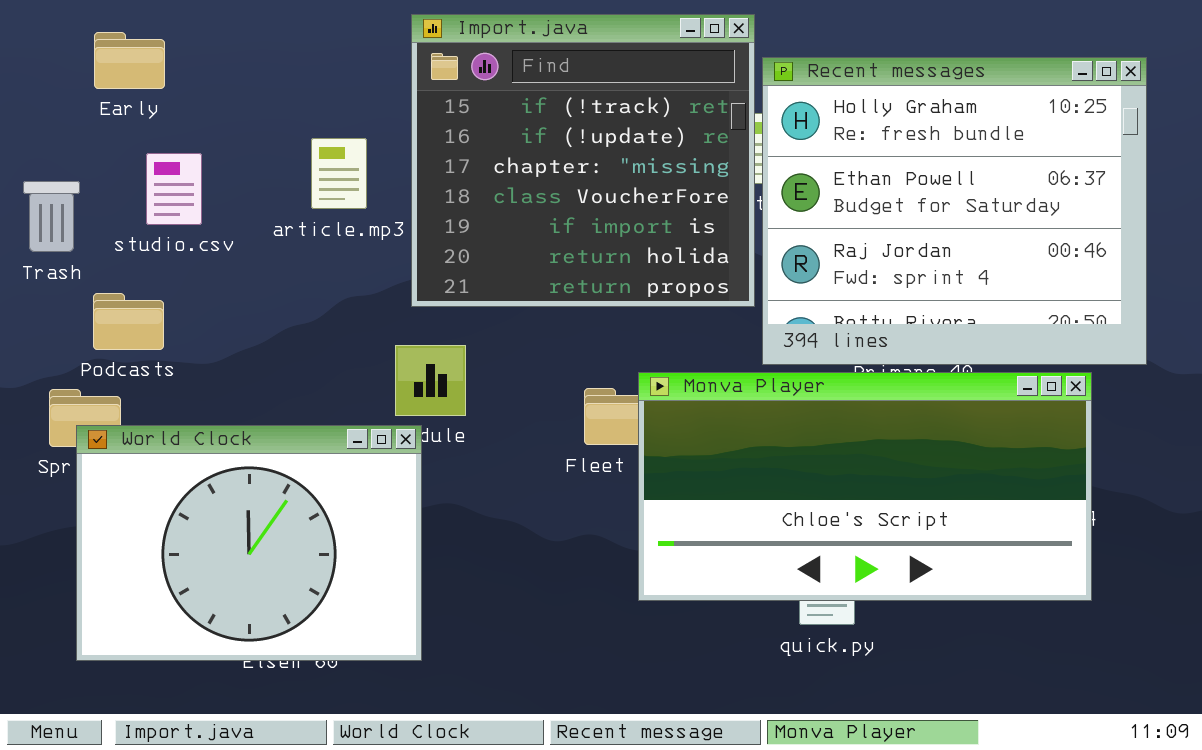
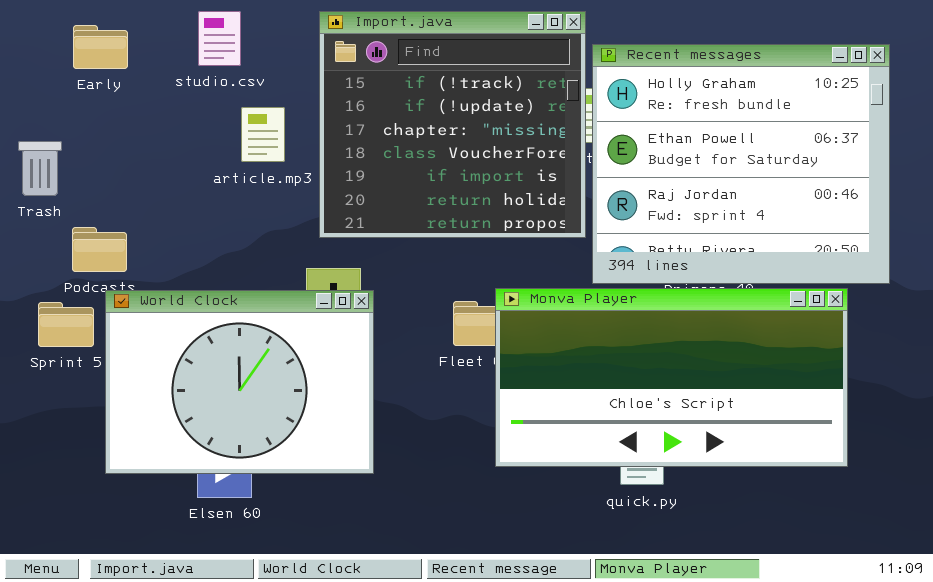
studio.csv: [146,153,202,225] -> [198,11,241,66], moved
World Clock: [76,425,422,661] -> [105,290,374,474], moved

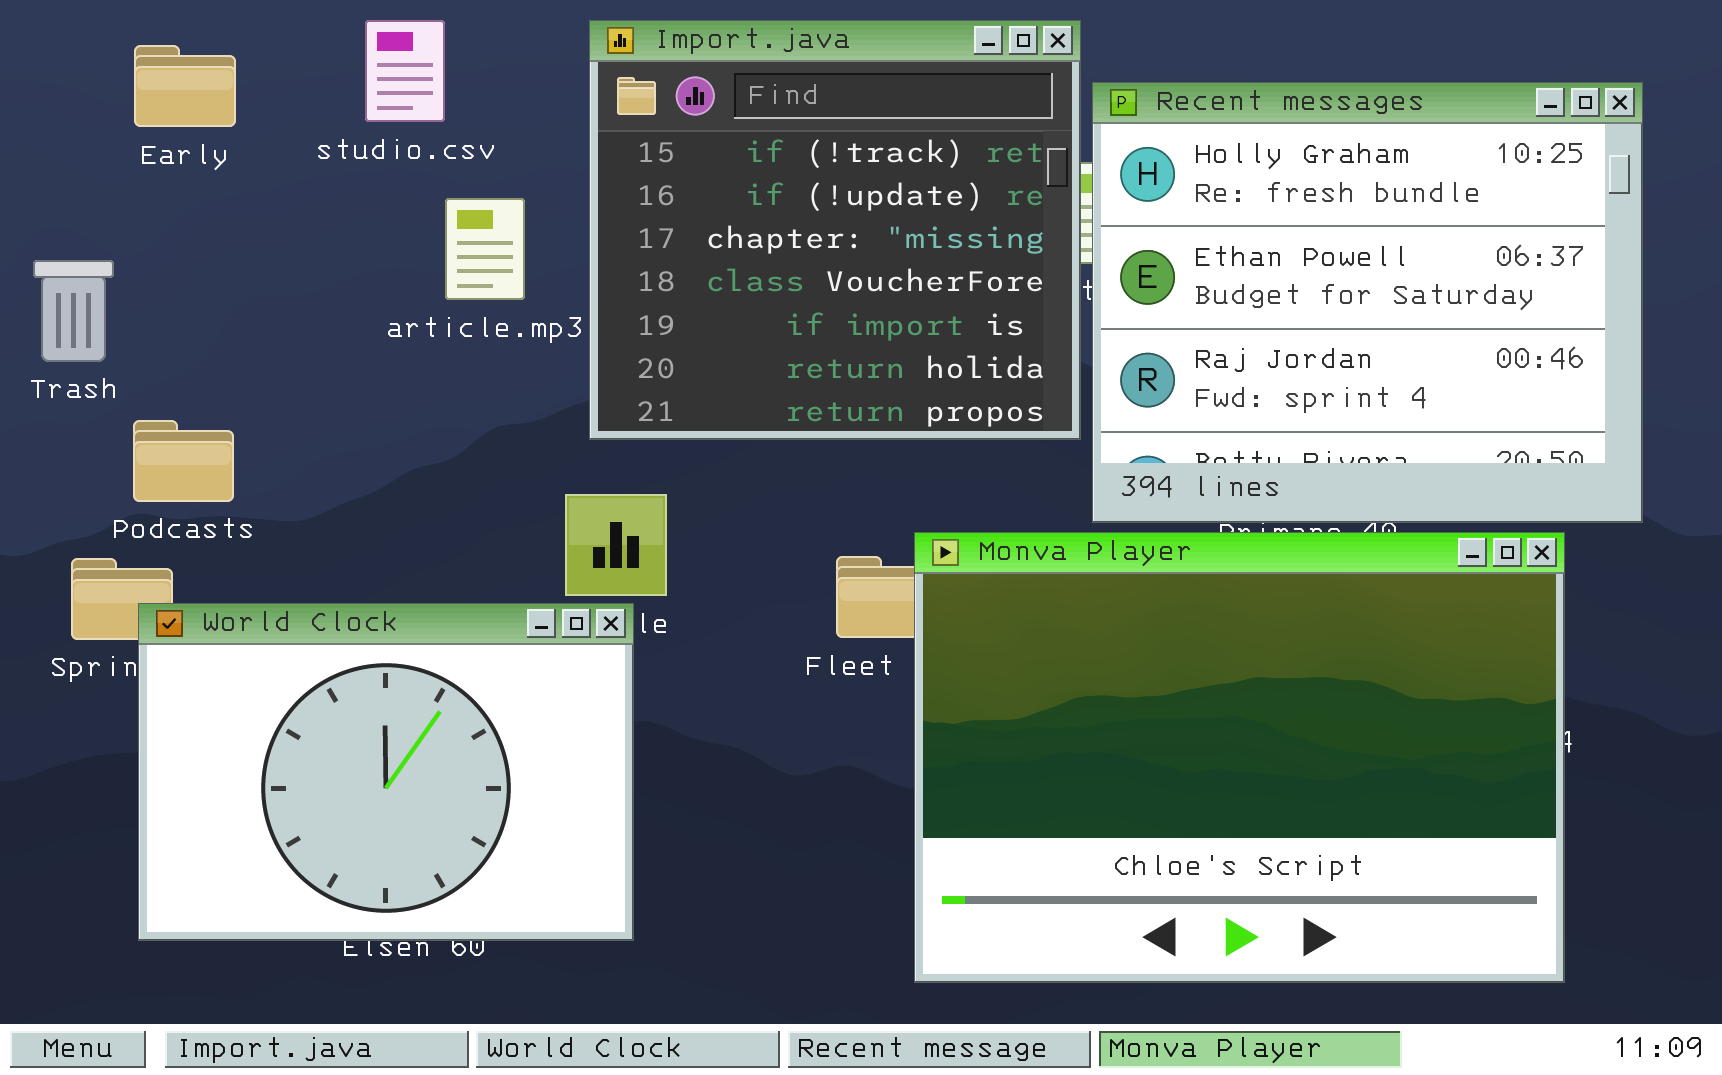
Monva Player: [495,288,848,467] -> [914,532,1565,983], resized
World Clock: [105,290,374,474] -> [138,603,634,941], moved

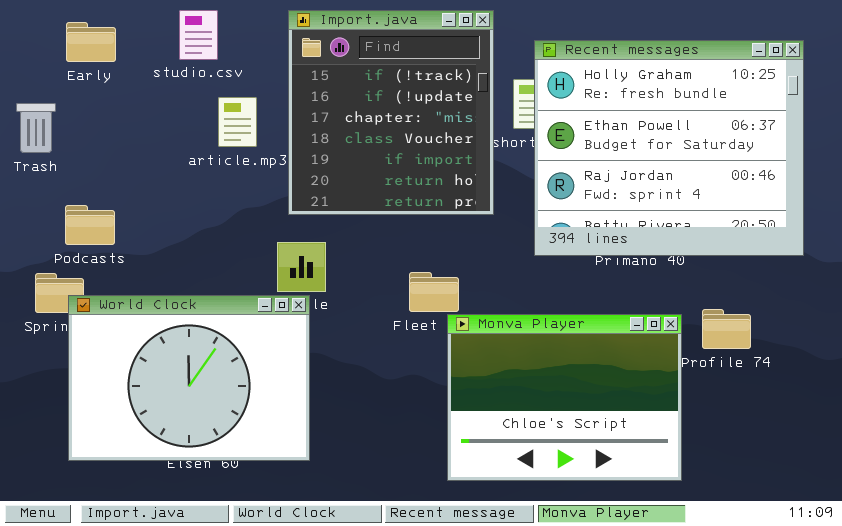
Import.java: [589,20,1081,440] -> [288,10,494,215], resized
Trash: [33,260,114,362] -> [16,103,56,153], moved
Monva Player: [914,532,1565,983] -> [447,314,682,481], resized

